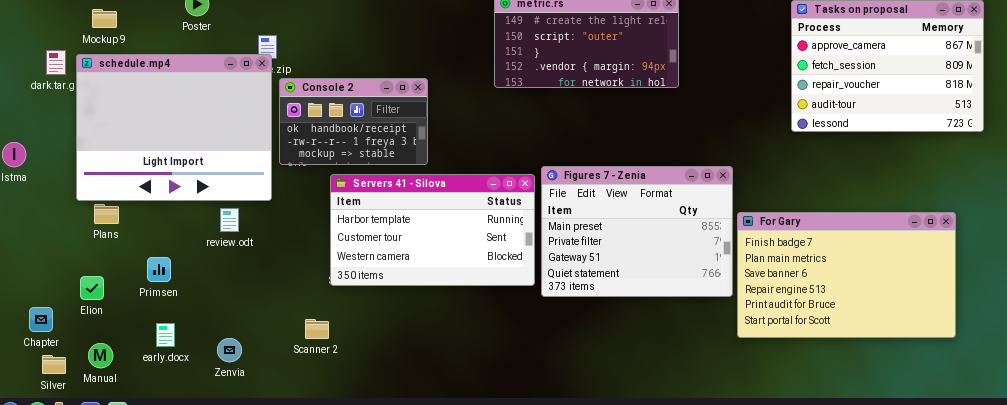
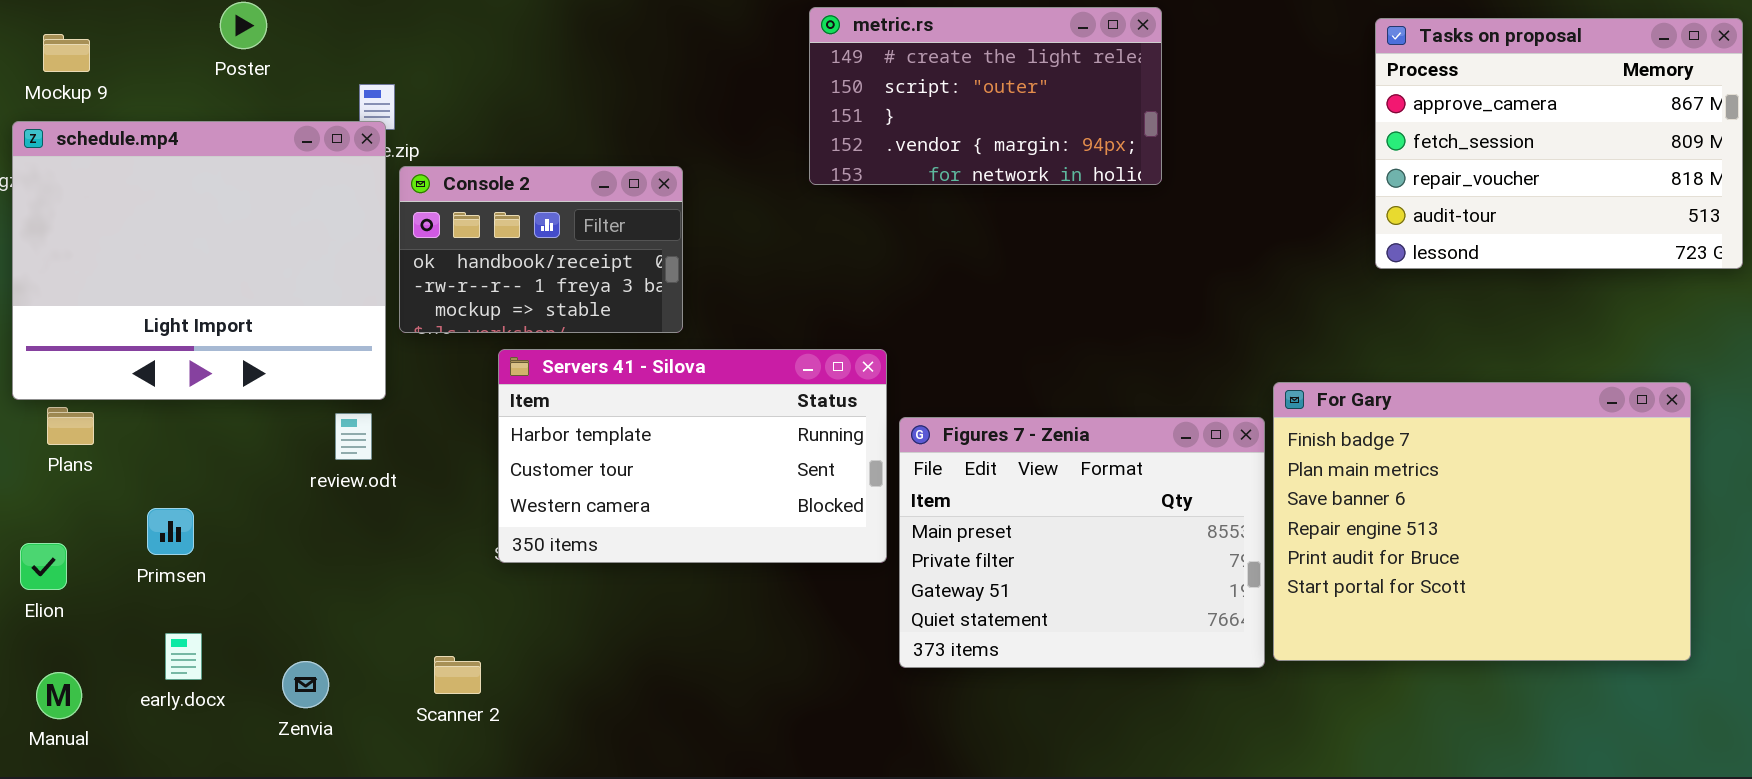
Figures 7 - Zenia: [541,166,733,297] -> [899,417,1265,668], moved
review.odt: [220,208,239,232] -> [335,413,372,460], moved
For Gary: [737,212,956,338] -> [1273,382,1691,661], resized
Scanner 2: [305,319,329,339] -> [434,656,481,694], moved

